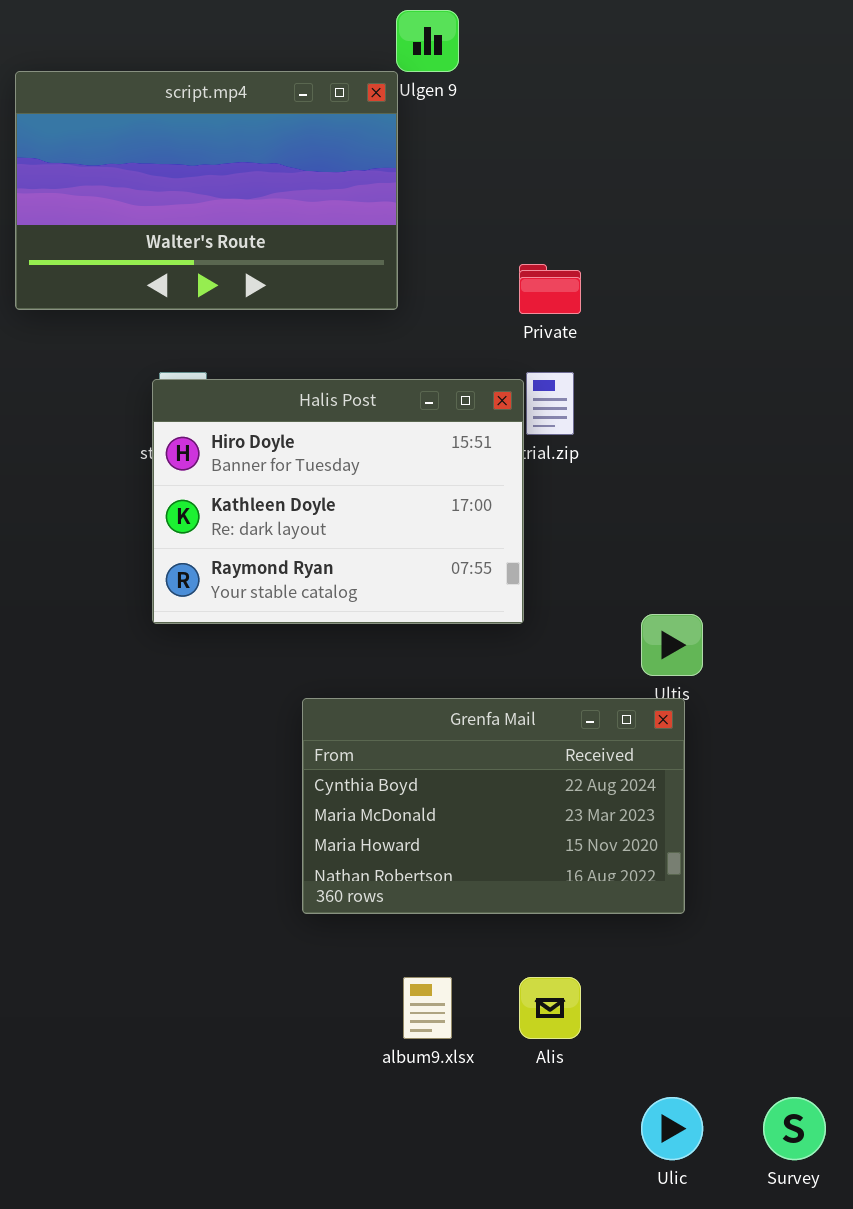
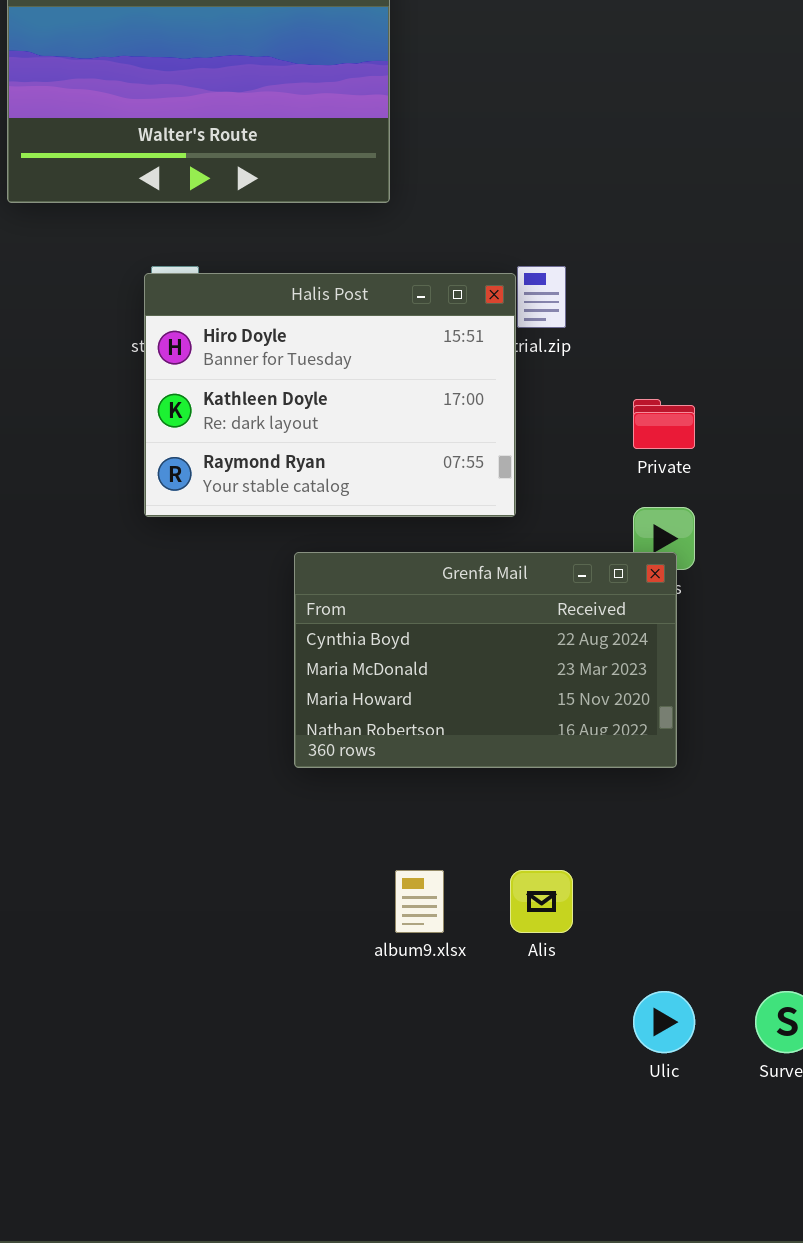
Private: [519,264,581,314] -> [633,399,695,449], moved
Grenfa Mail: [302,698,685,914] -> [294,552,677,768], moved

